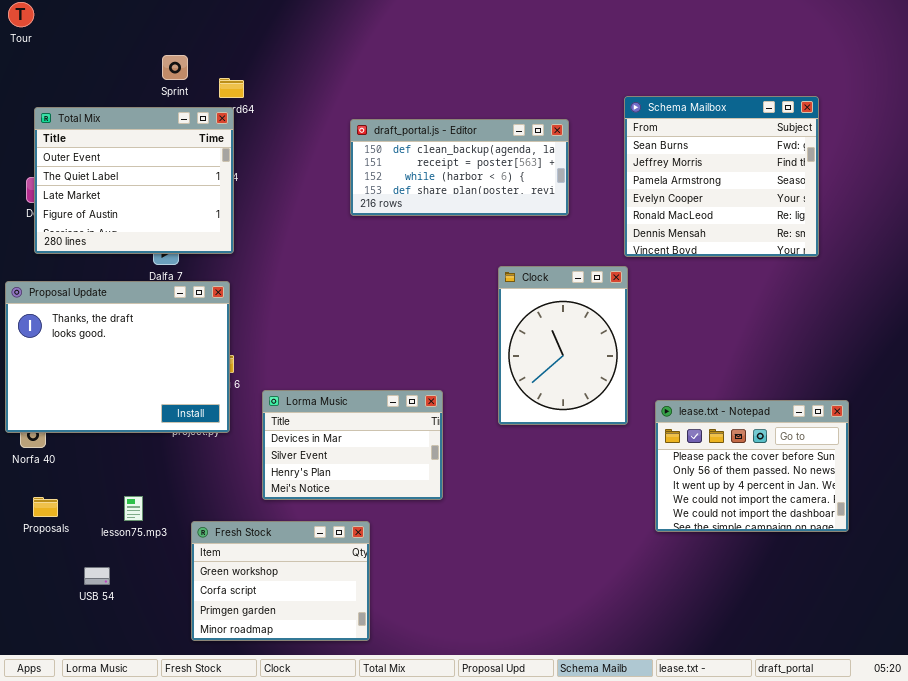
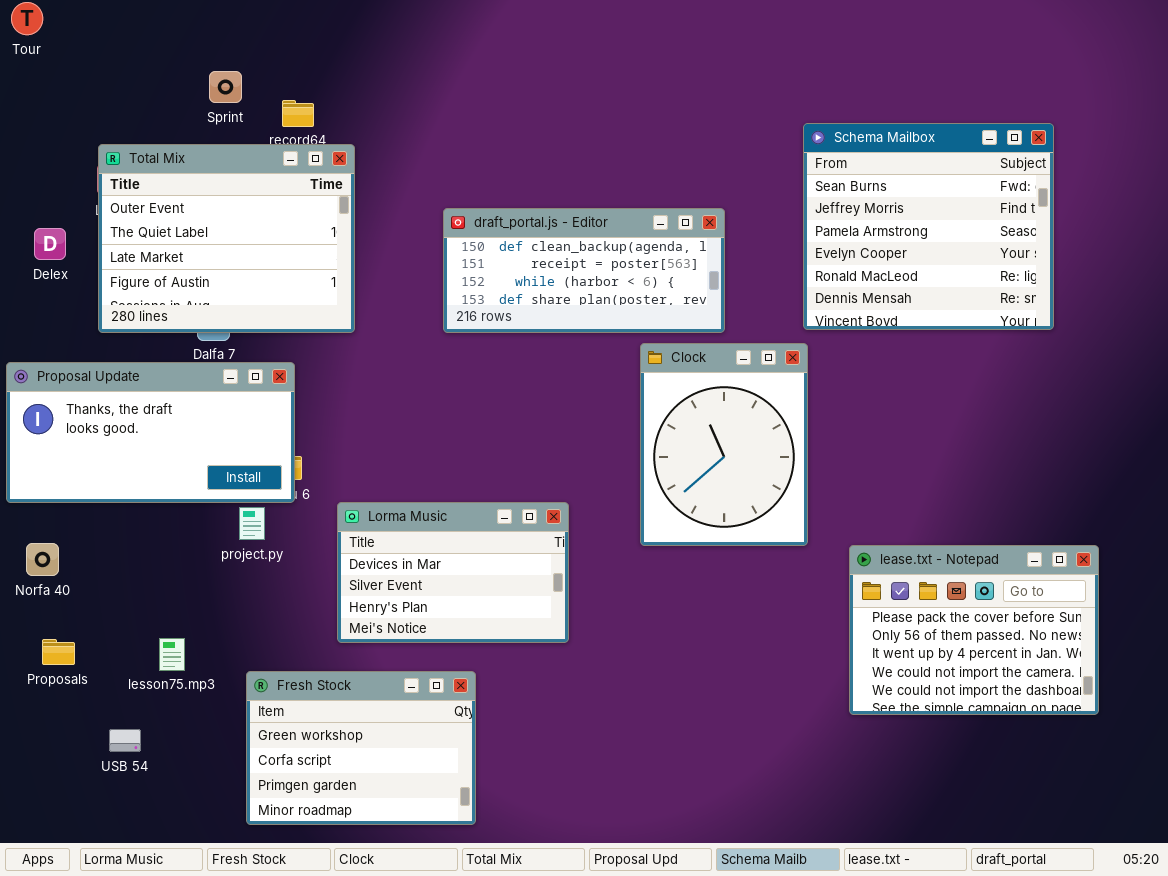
Total Mix: [34,107,234,254] -> [98,144,355,333], moved
draft_portal.js - Editor: [350,119,569,216] -> [443,208,725,333], moved
Proposal Update: [5,281,230,433] -> [6,362,295,503], resized
lease.txt - Notepad: [655,400,849,532] -> [849,545,1099,715], moved

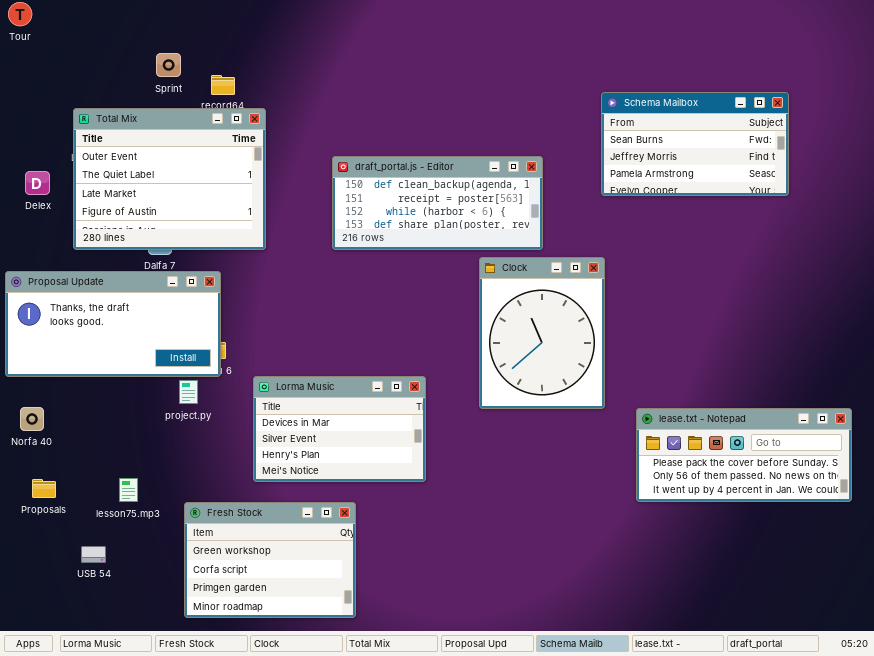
Schema Mailbox: [803,123,1054,330] -> [601,92,789,196], resized
lease.txt - Notepad: [849,545,1099,715] -> [636,408,852,502], resized

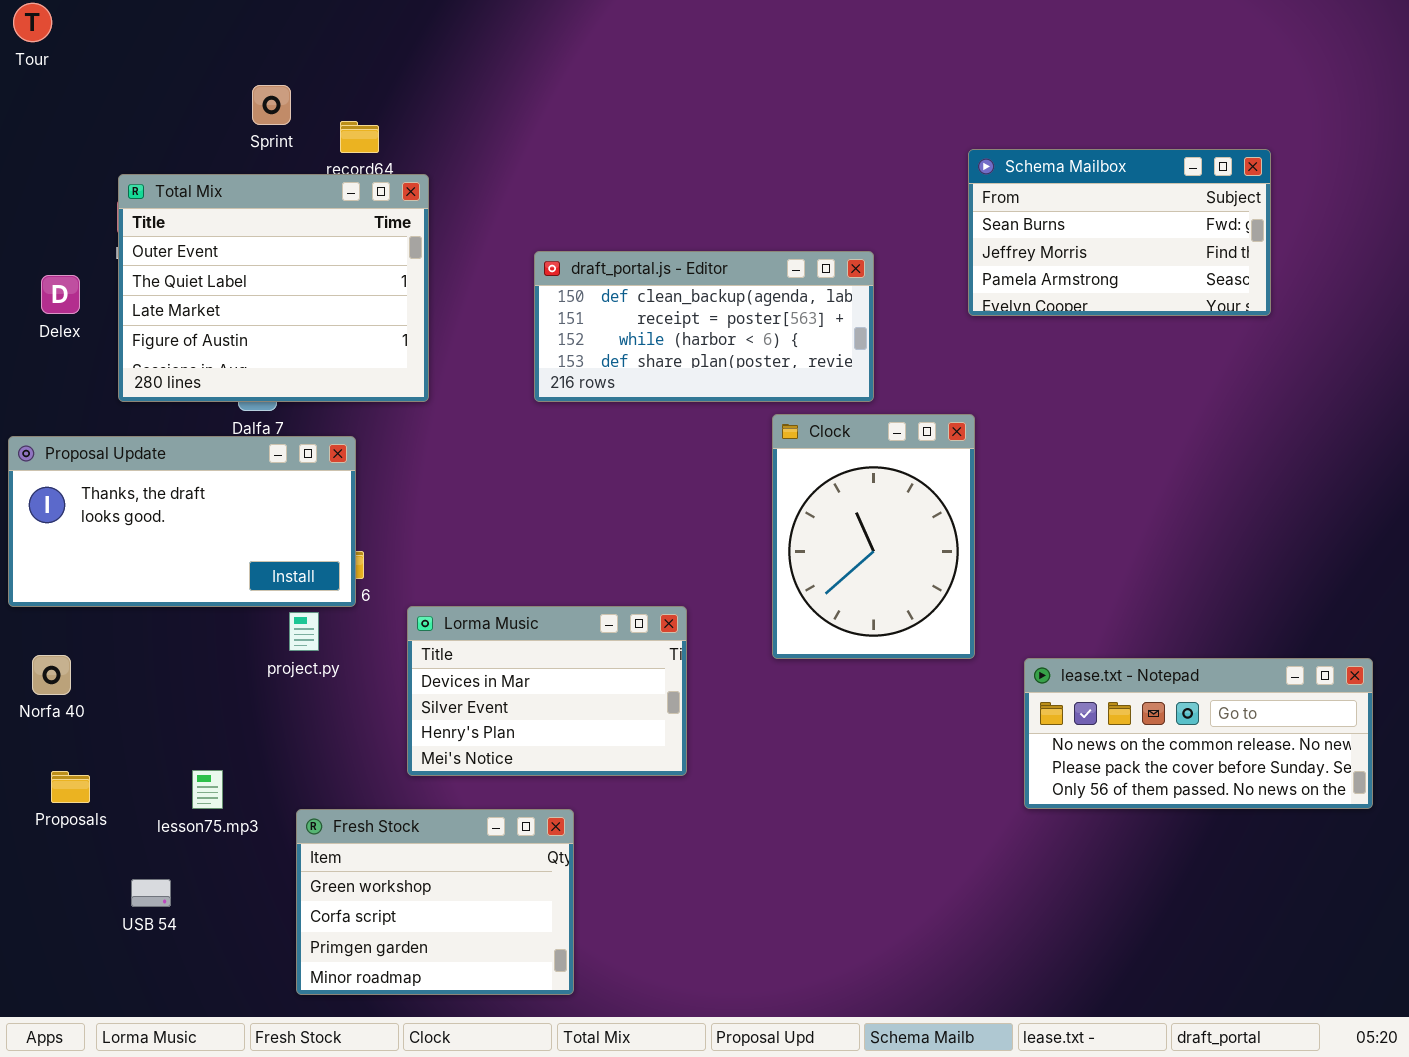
lease.txt - Notepad: [636,408,852,502] -> [1024,658,1373,809], scrolled up 1 row

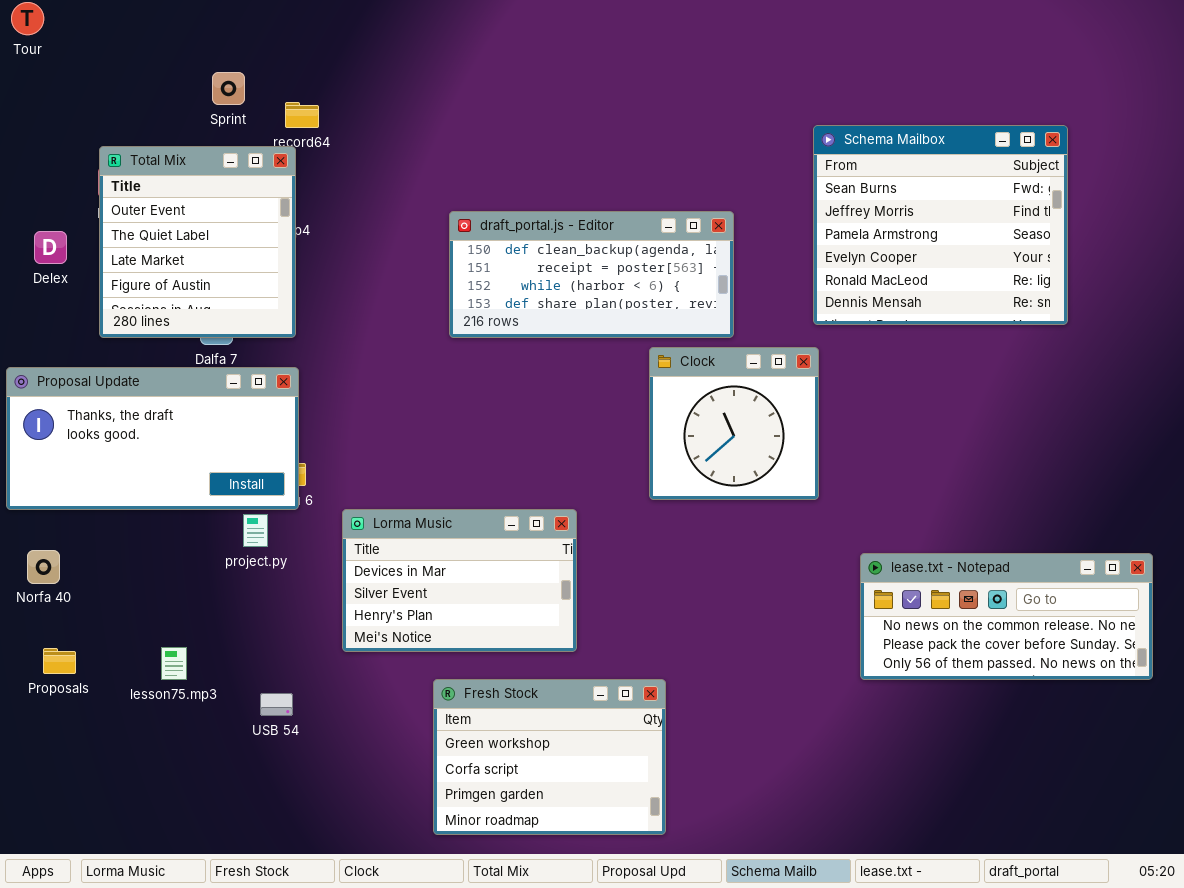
Schema Mailbox: [968,149,1271,316] -> [813,125,1068,325], resized
Total Mix: [118,174,429,402] -> [99,146,296,338], resized
Clock: [772,414,975,659] -> [649,347,819,500], resized
Fresh Stock: [296,809,574,995] -> [433,679,666,835], moved
USB 54: [131,879,171,907] -> [260,693,293,716], moved

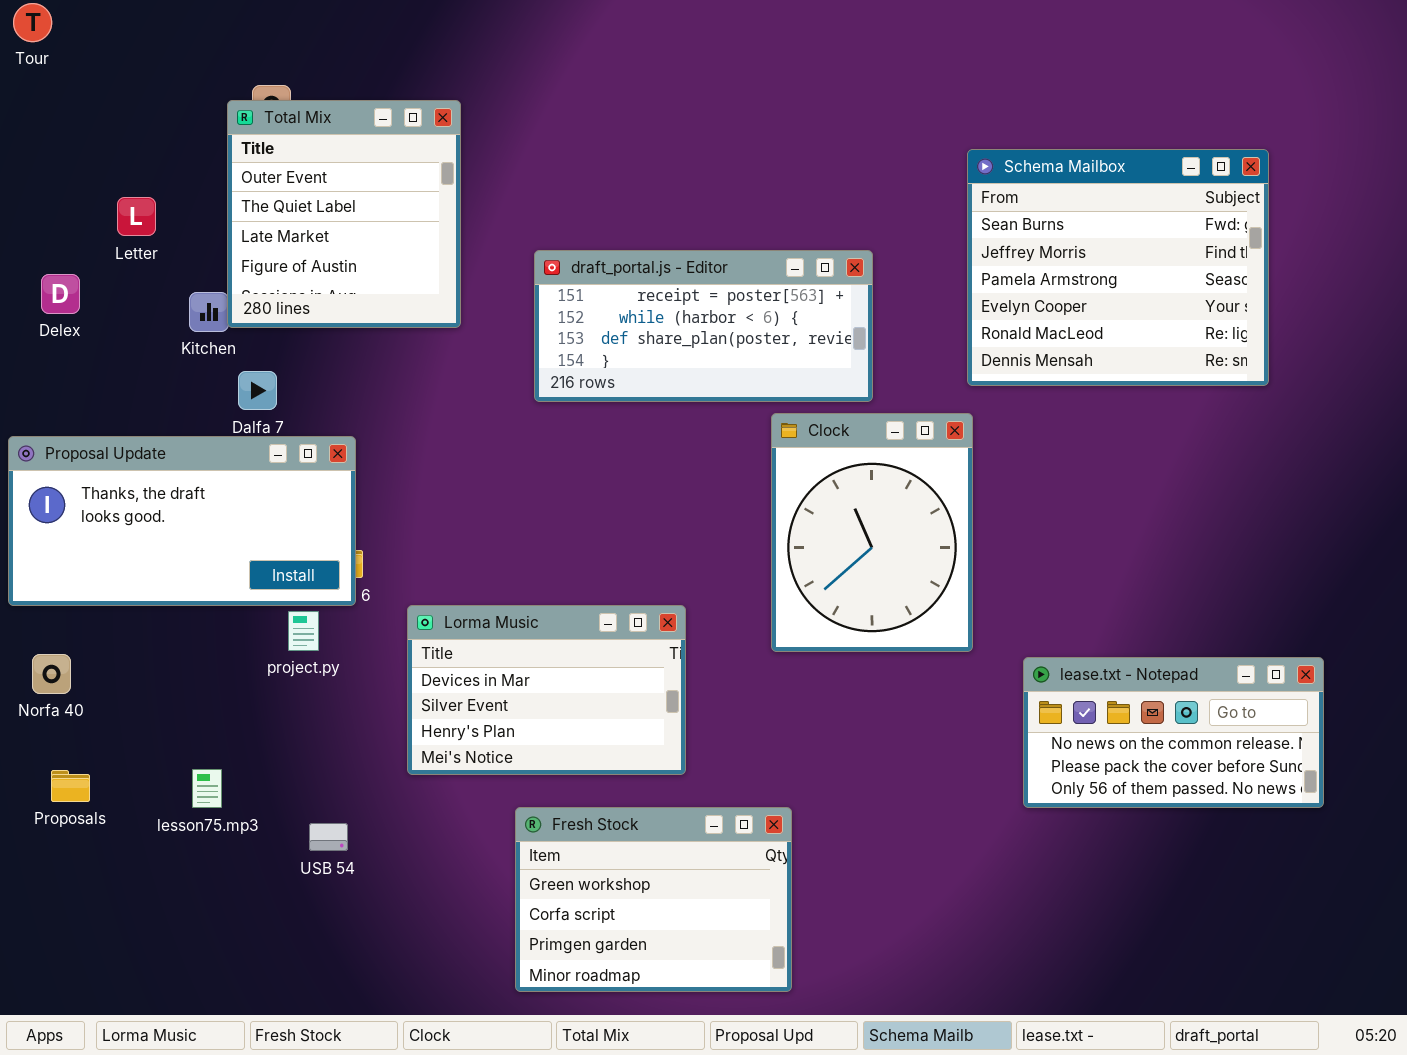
Total Mix: [99,146,296,338] -> [227,100,461,328], moved
draft_portal.js - Editor: [449,211,734,338] -> [534,250,873,402], scrolled down 1 row
Clock: [649,347,819,500] -> [771,413,973,652], resized
lease.txt - Notepad: [860,553,1153,680] -> [1023,657,1324,808], resized

